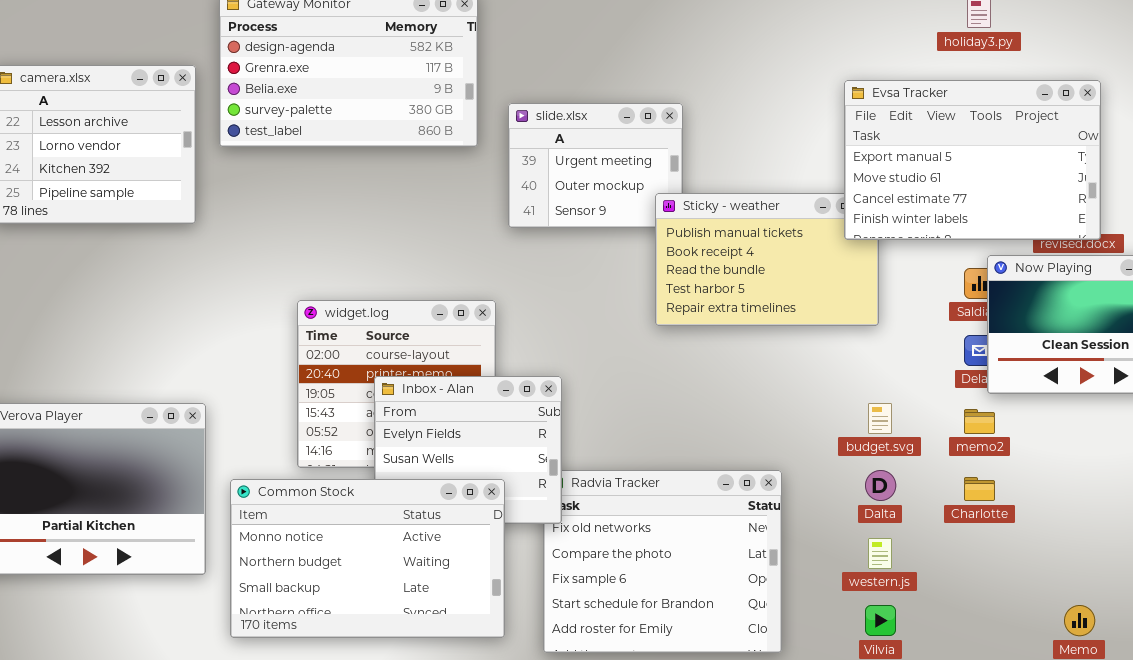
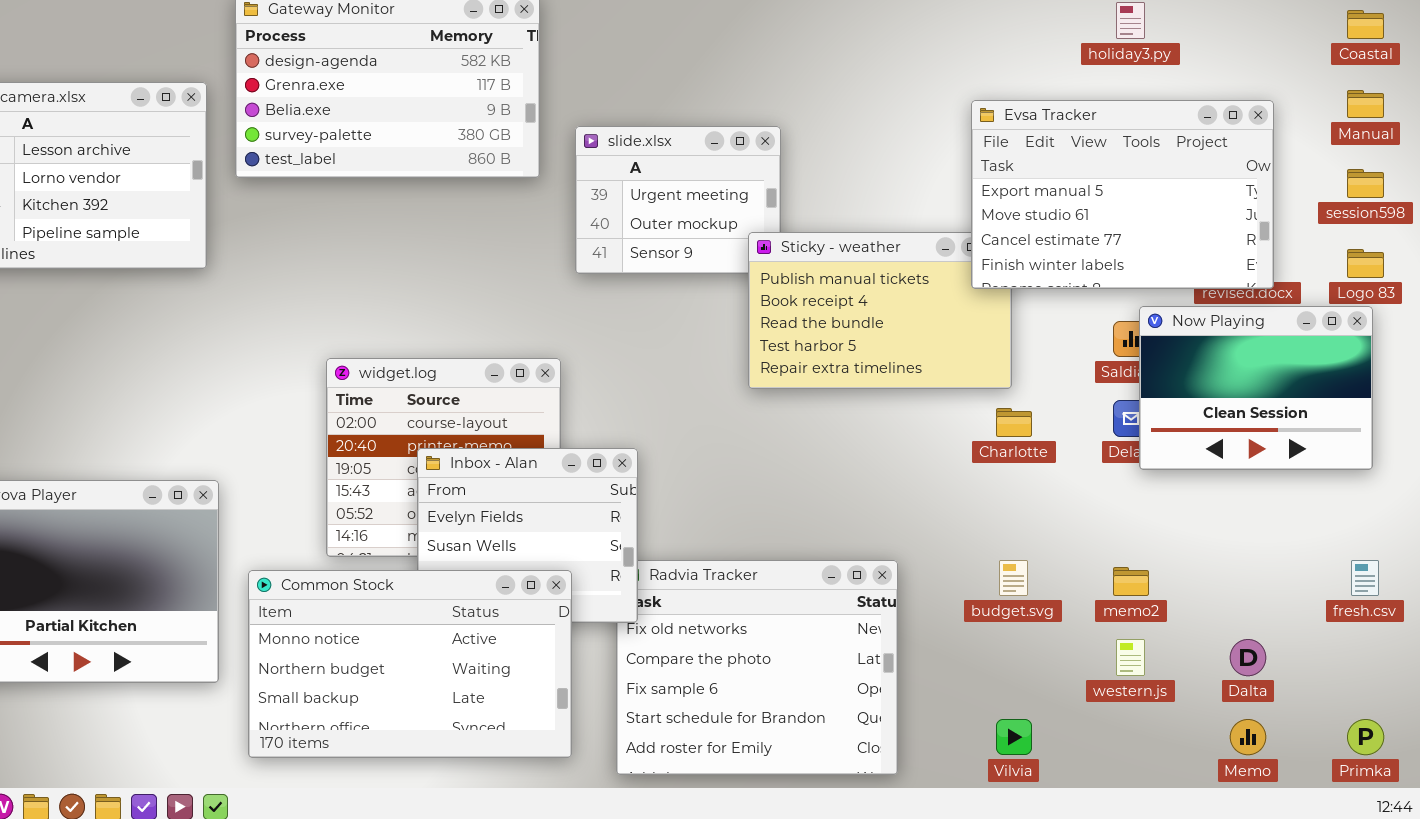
budget.svg: [868,403,892,434] -> [999,560,1028,596], moved
memo2: [964,409,995,434] -> [1113,567,1149,596], moved
Dalta: [865,470,896,501] -> [1230,639,1266,676], moved
Charlotte: [964,477,995,501] -> [996,408,1032,437], moved
western.js: [868,538,892,569] -> [1116,639,1145,676], moved

